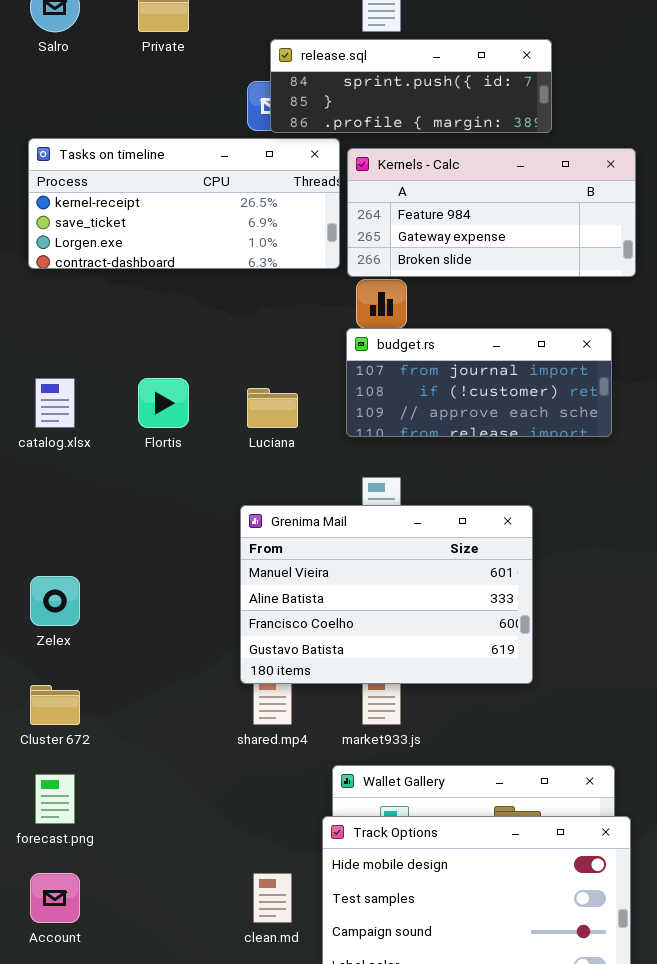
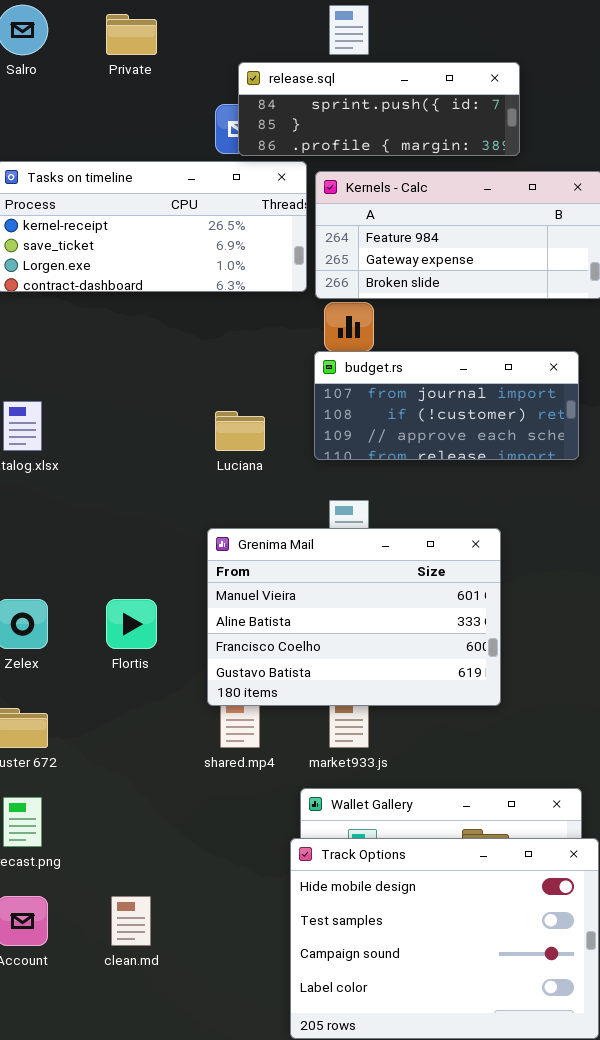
Flortis: [138,378,189,428] -> [106,599,157,649], moved
clean.md: [253,873,292,923] -> [111,896,151,946], moved

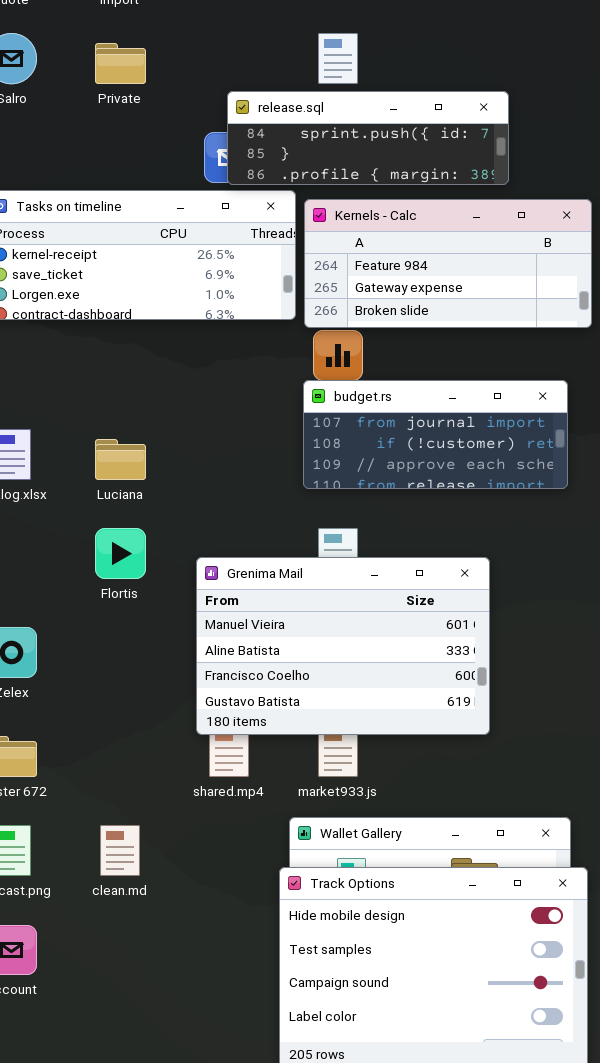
Luciana: [215,411,265,451] -> [95,439,146,480], moved
Flortis: [106,599,157,649] -> [95,528,146,579], moved
clean.md: [111,896,151,946] -> [100,825,140,876], moved

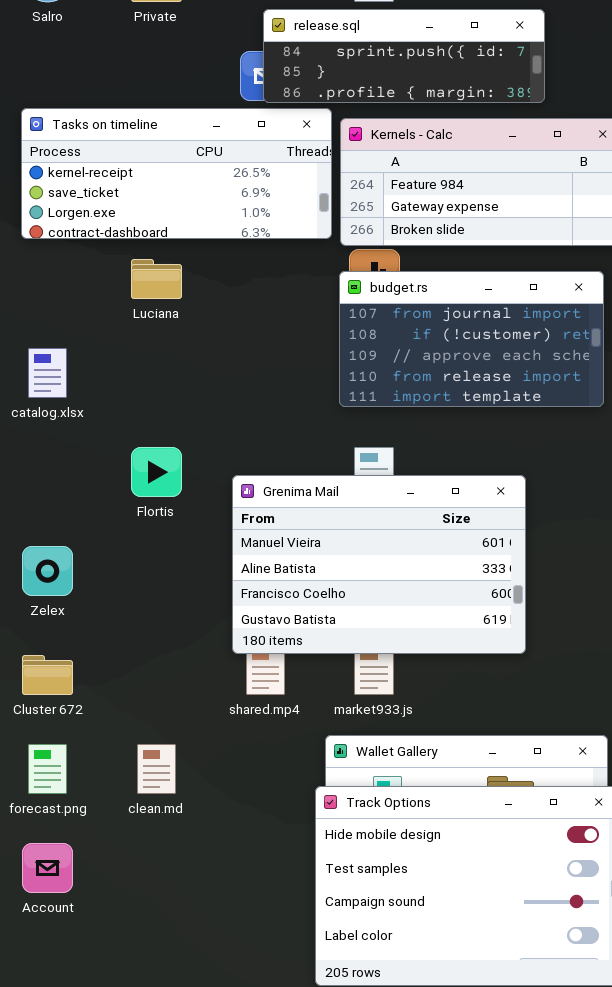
budget.rs: [303,380,568,489] -> [339,271,604,407], resized
Luciana: [95,439,146,480] -> [131,259,182,299], moved

